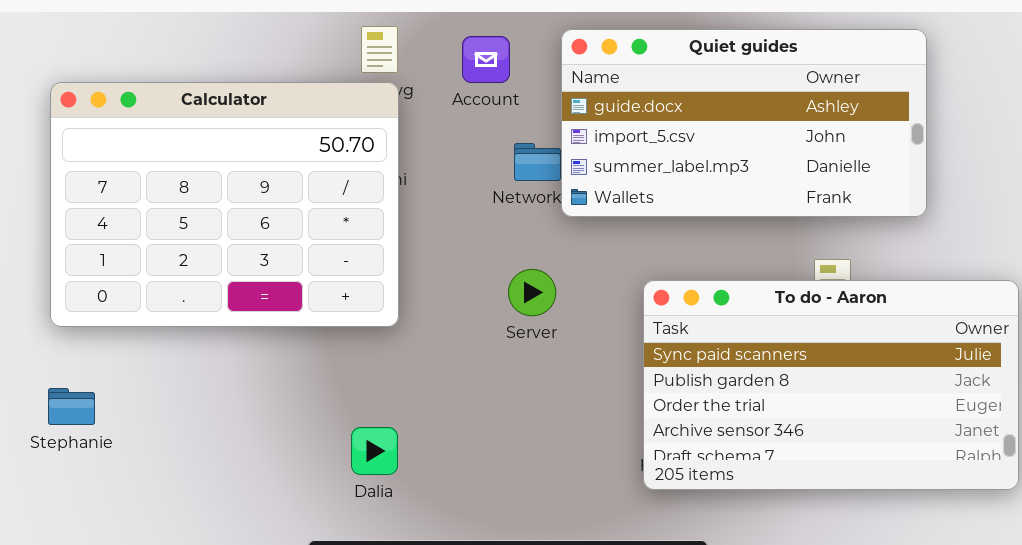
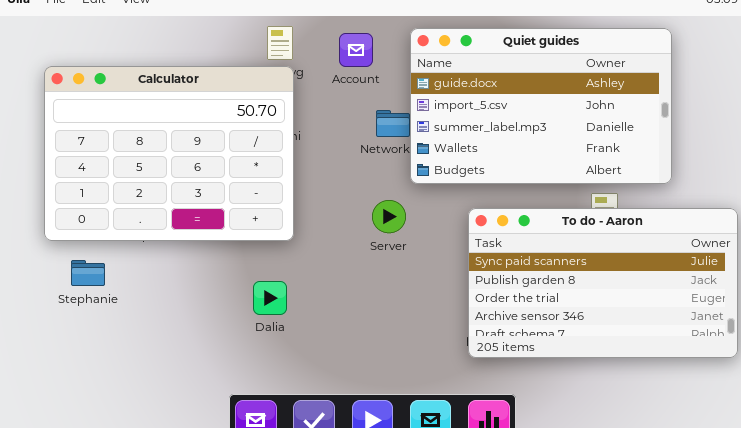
Quiet guides: [561,29,927,217] -> [410,28,672,184], resized
Stephanie: [48,388,95,425] -> [71,260,105,286], moved
Dalia: [351,427,398,475] -> [253,281,287,315], moved

